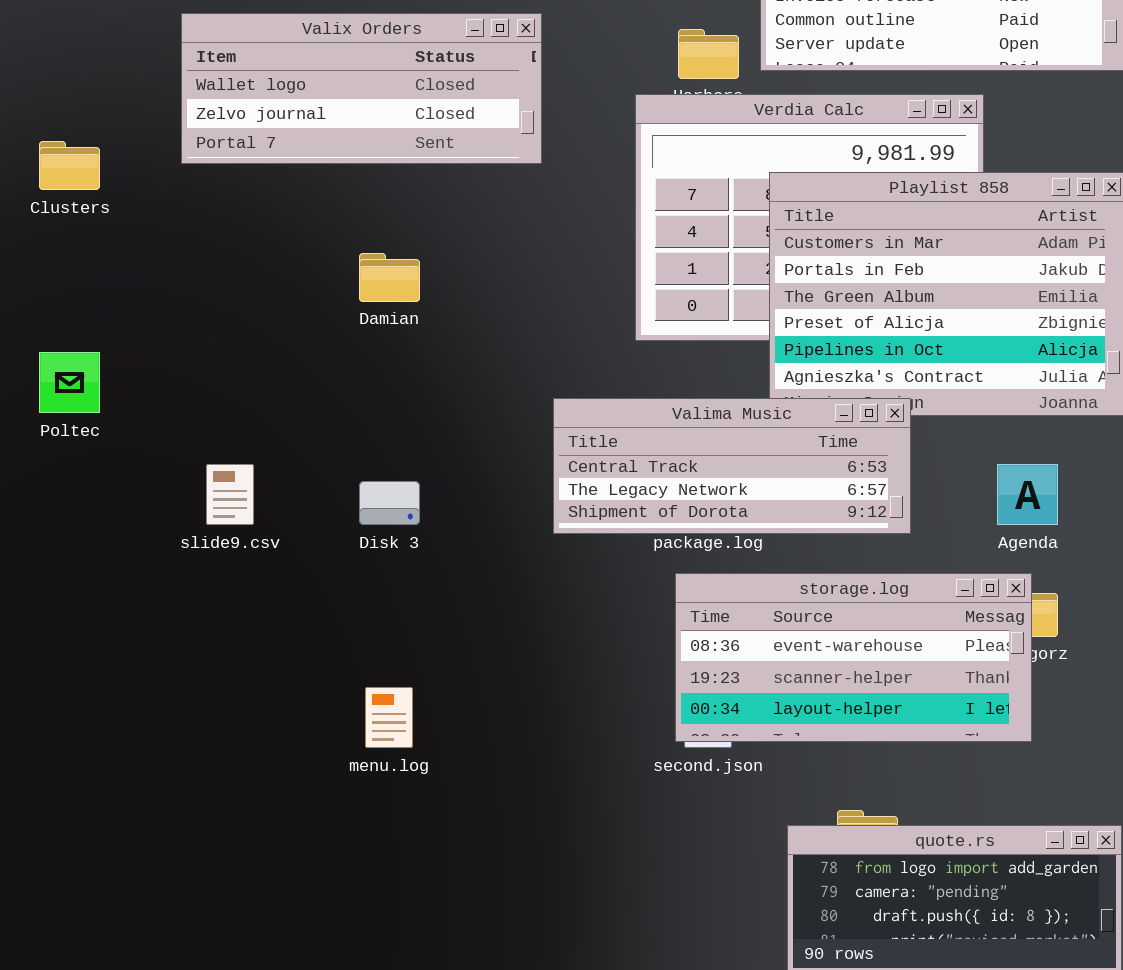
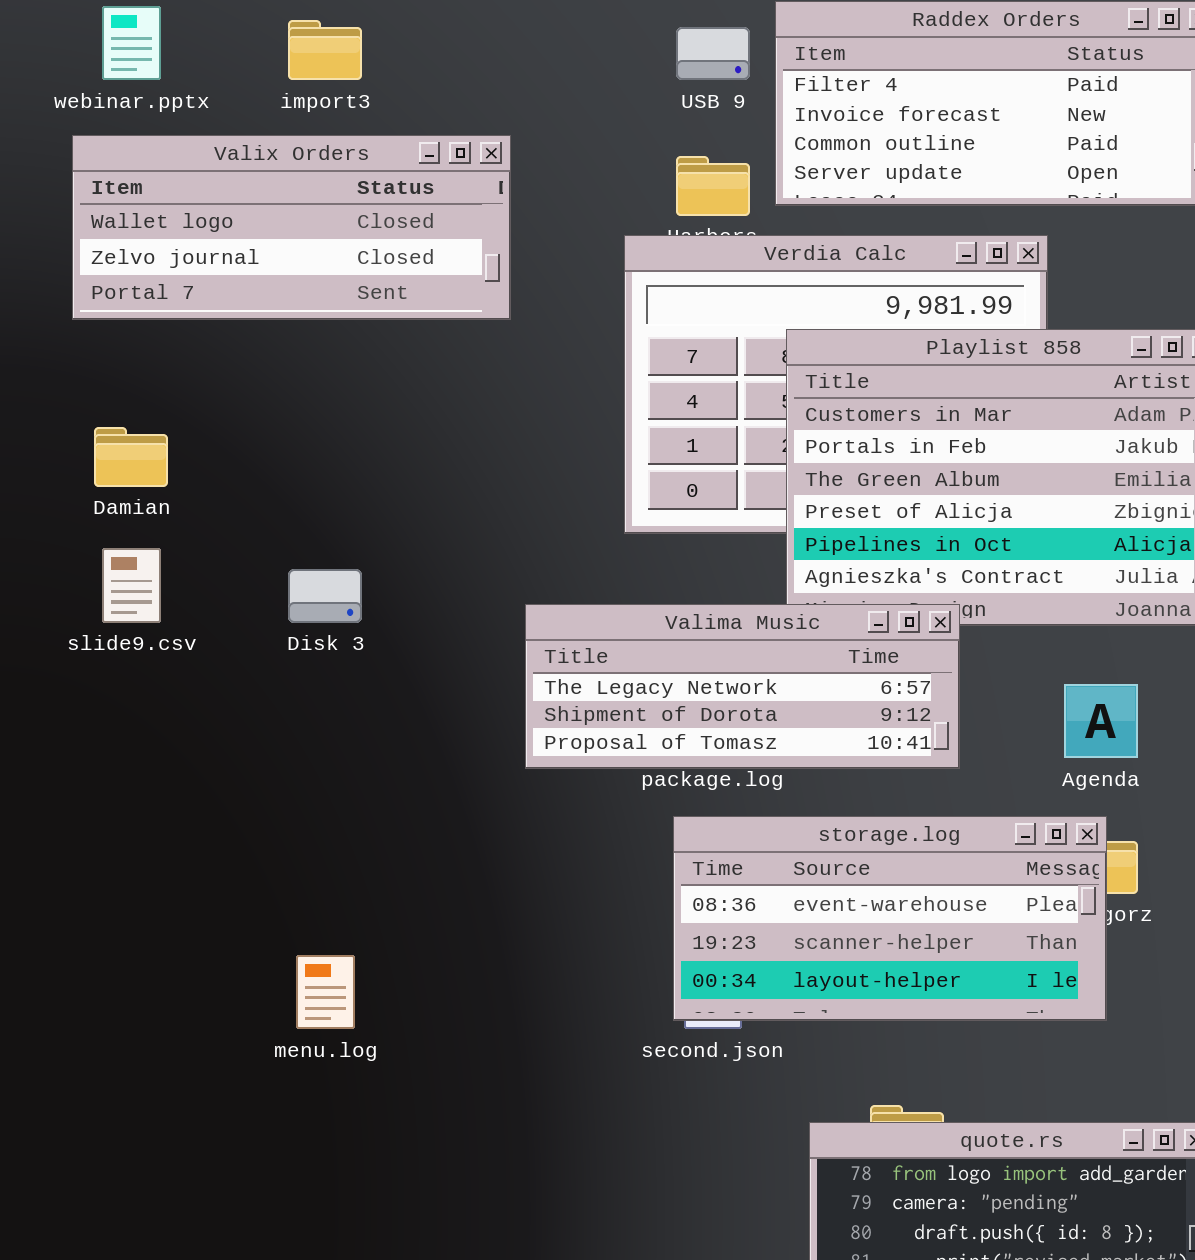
Damian: [359,253,420,302] -> [94,427,168,487], moved
Valima Music: [553,398,911,534] -> [525,604,960,769], scrolled down 1 row
slide9.csv: [206,464,254,525] -> [102,548,161,623], moved
Disk 3: [359,481,420,525] -> [288,569,362,623], moved

